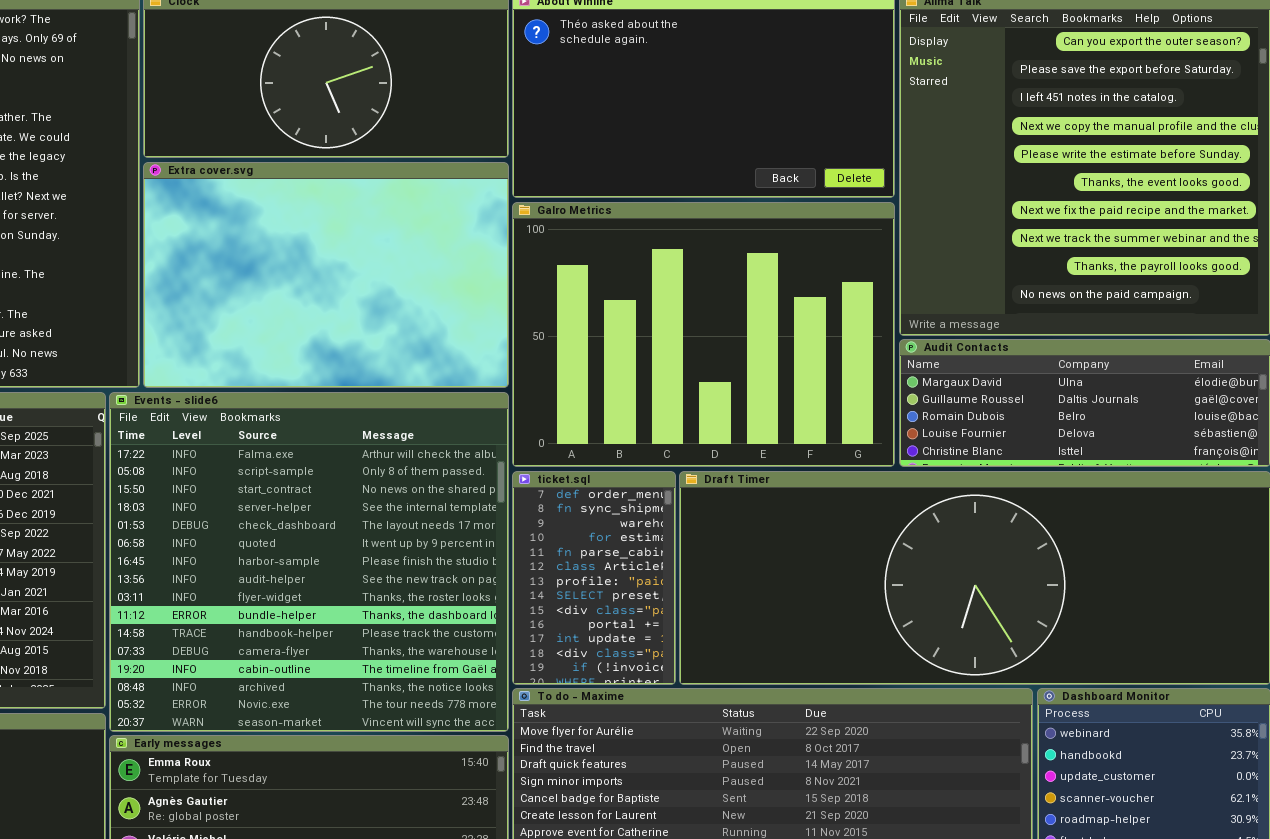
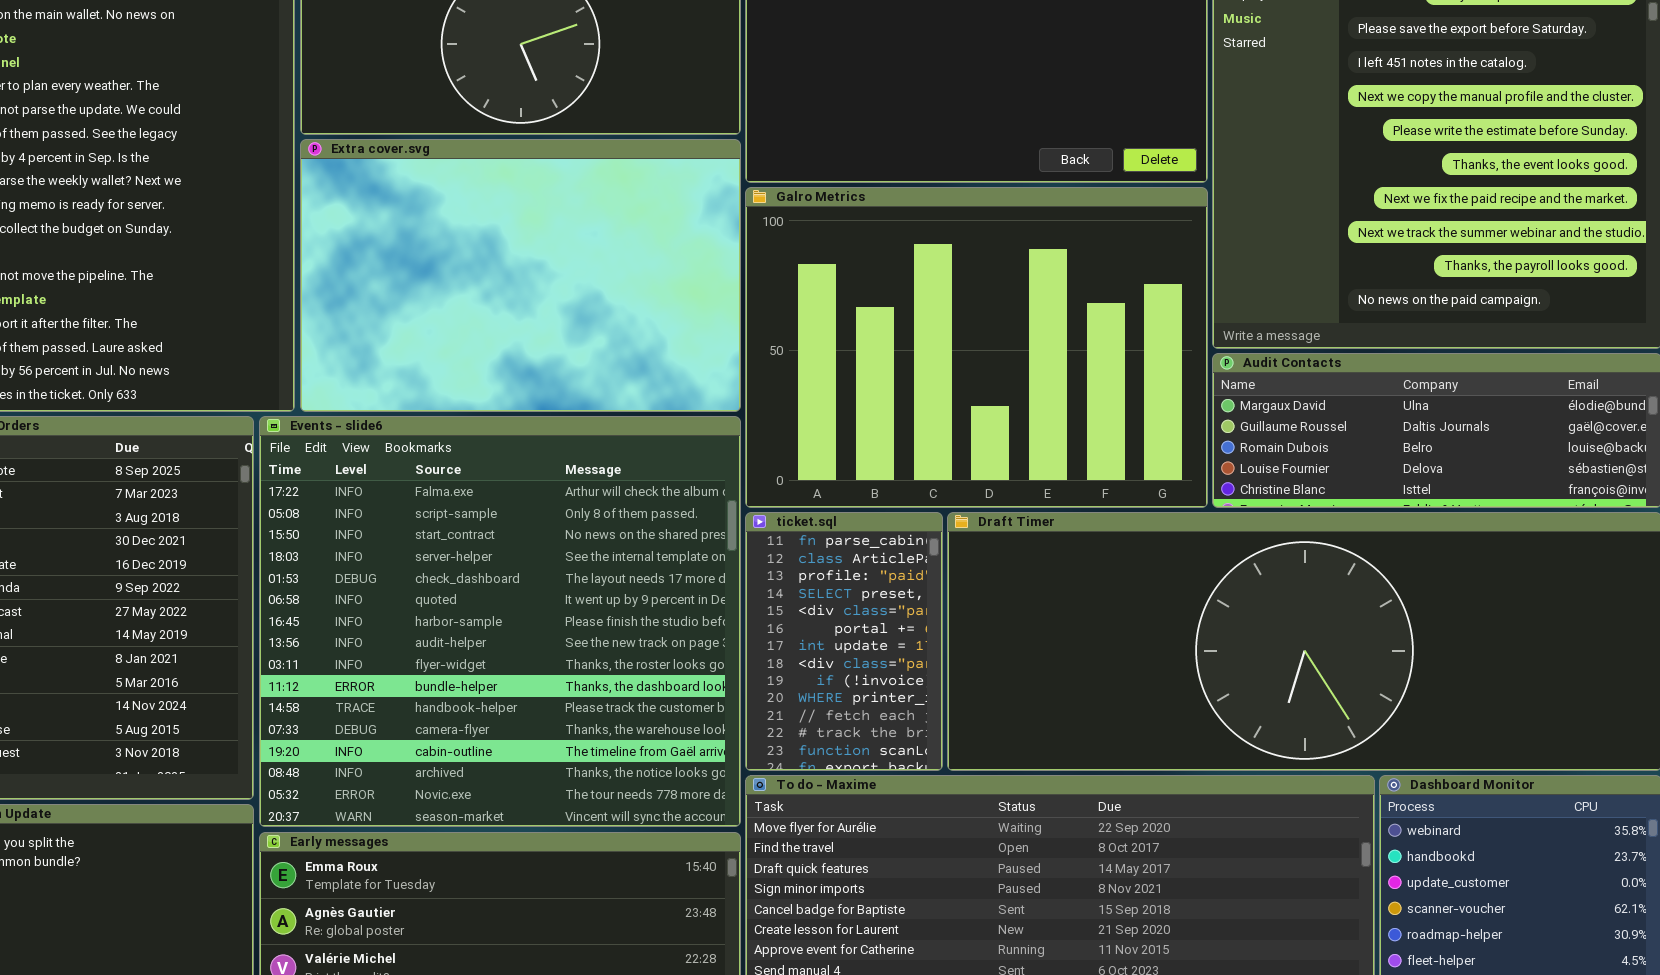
ticket.sql: [512,471,676,685] -> [745,512,943,771], scrolled down 4 rows

